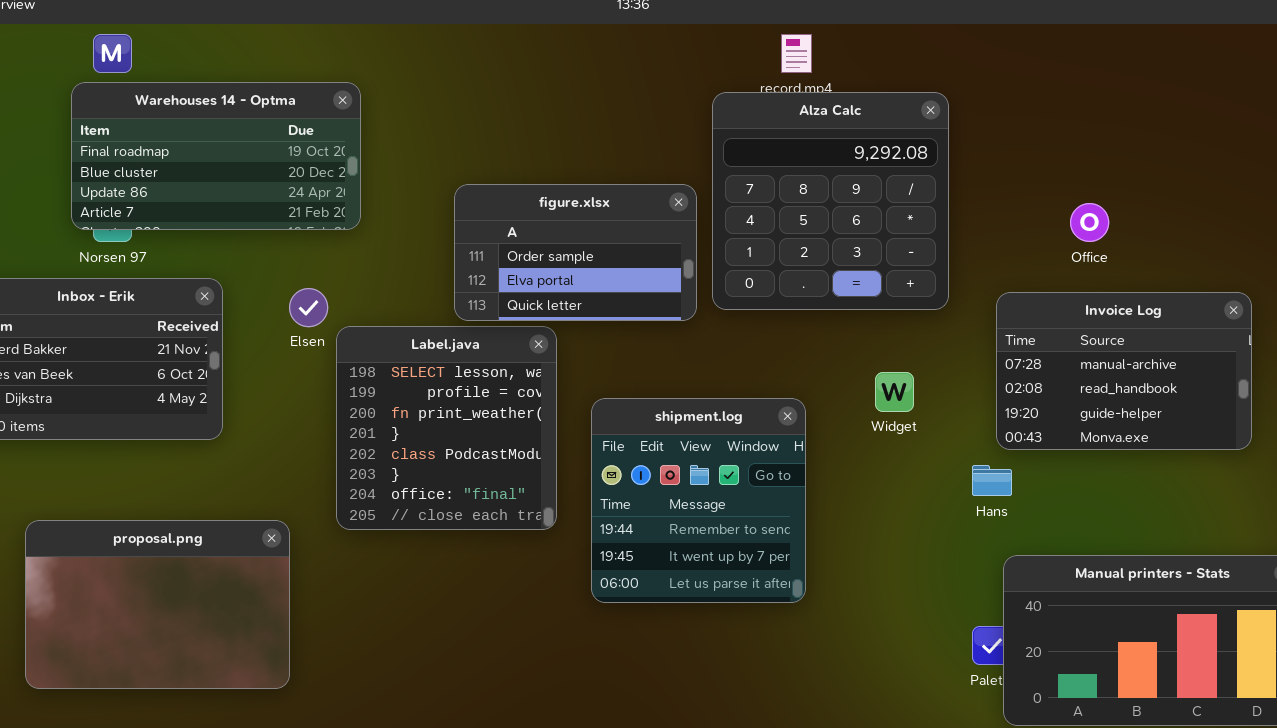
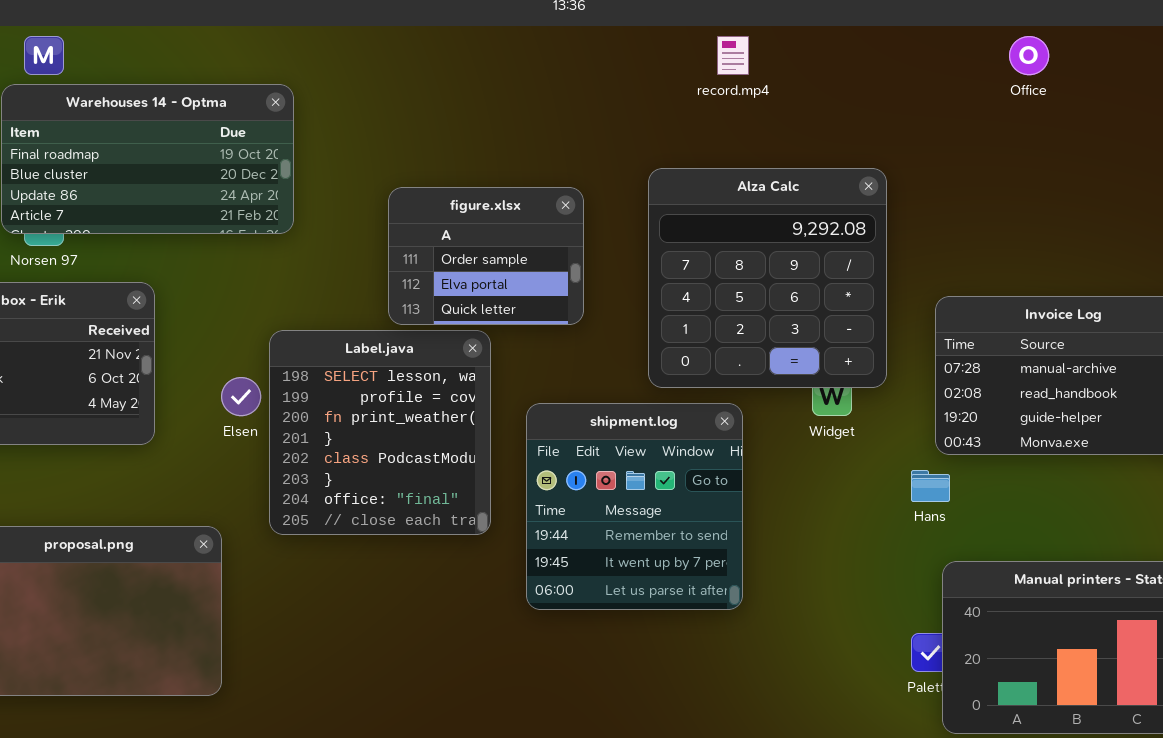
Alza Calc: [712,92,949,310] -> [648,168,887,388], moved
figure.xlsx: [454,184,697,321] -> [388,187,584,325], resized
Office: [1070,203,1109,242] -> [1009,36,1049,75], moved
Elsen: [289,288,328,327] -> [221,377,261,416], moved

